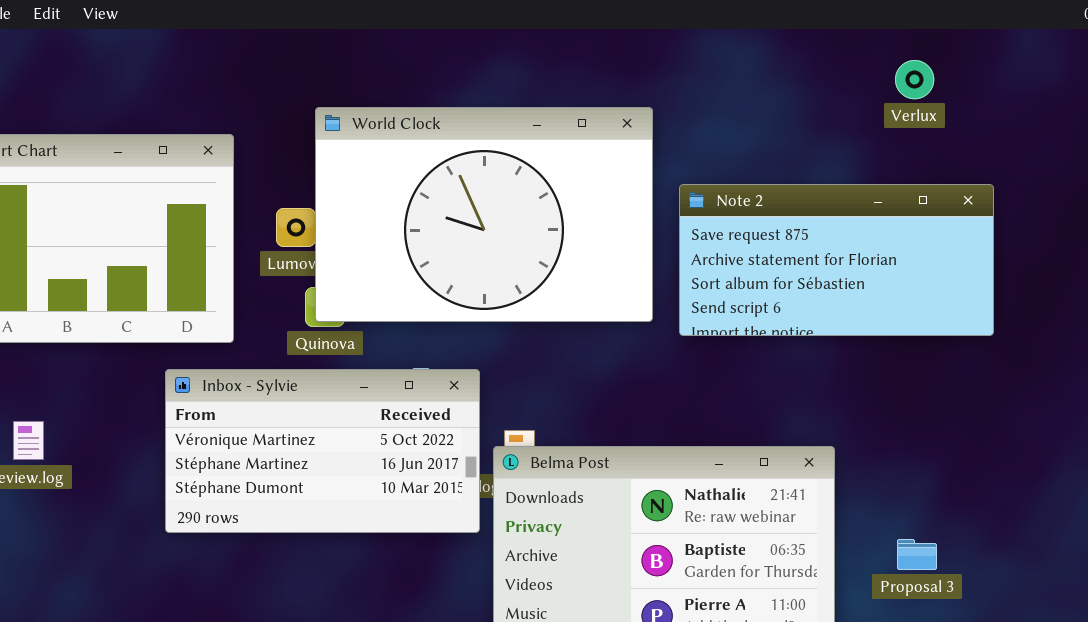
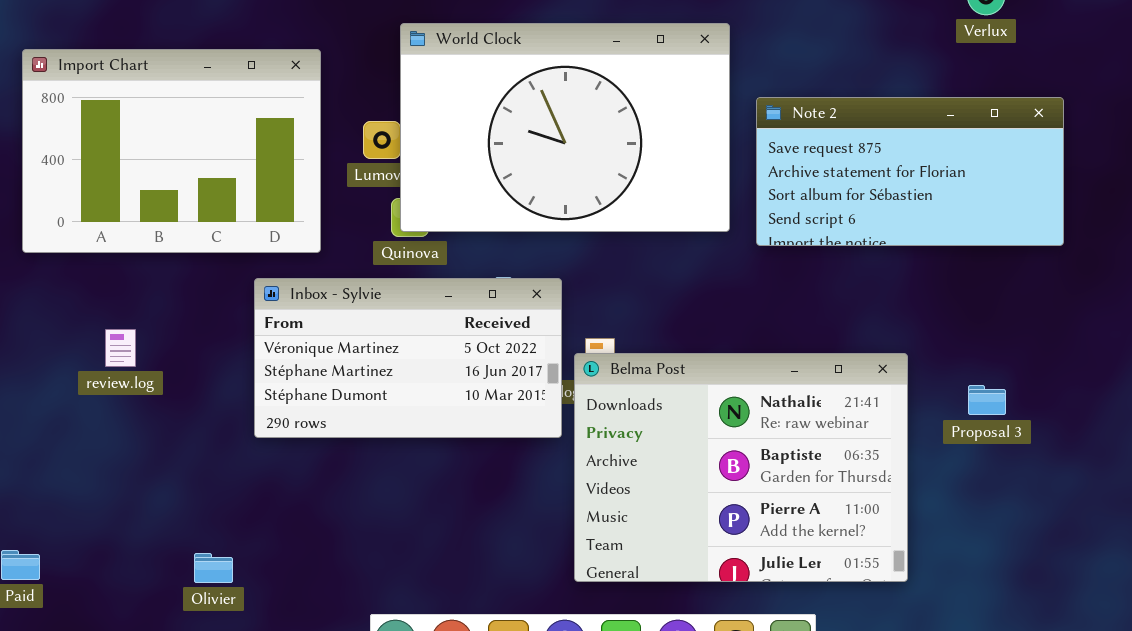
Proposal 3: [897,539,937,570] -> [968,385,1006,415], moved

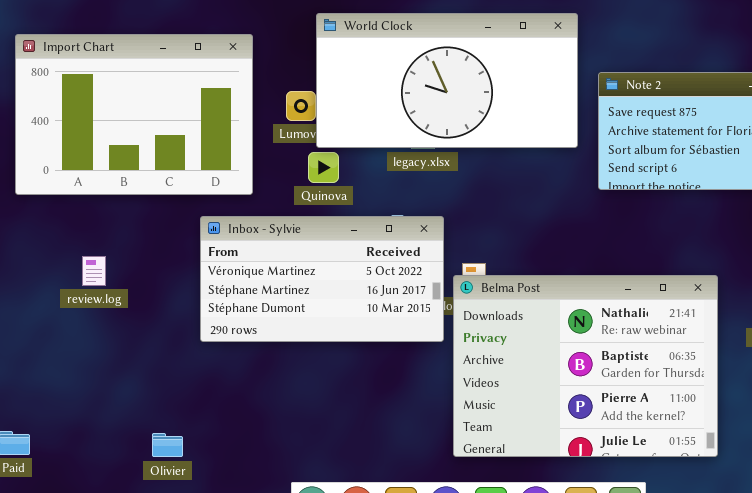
World Clock: [400,23,730,232] -> [316,13,578,148], resized

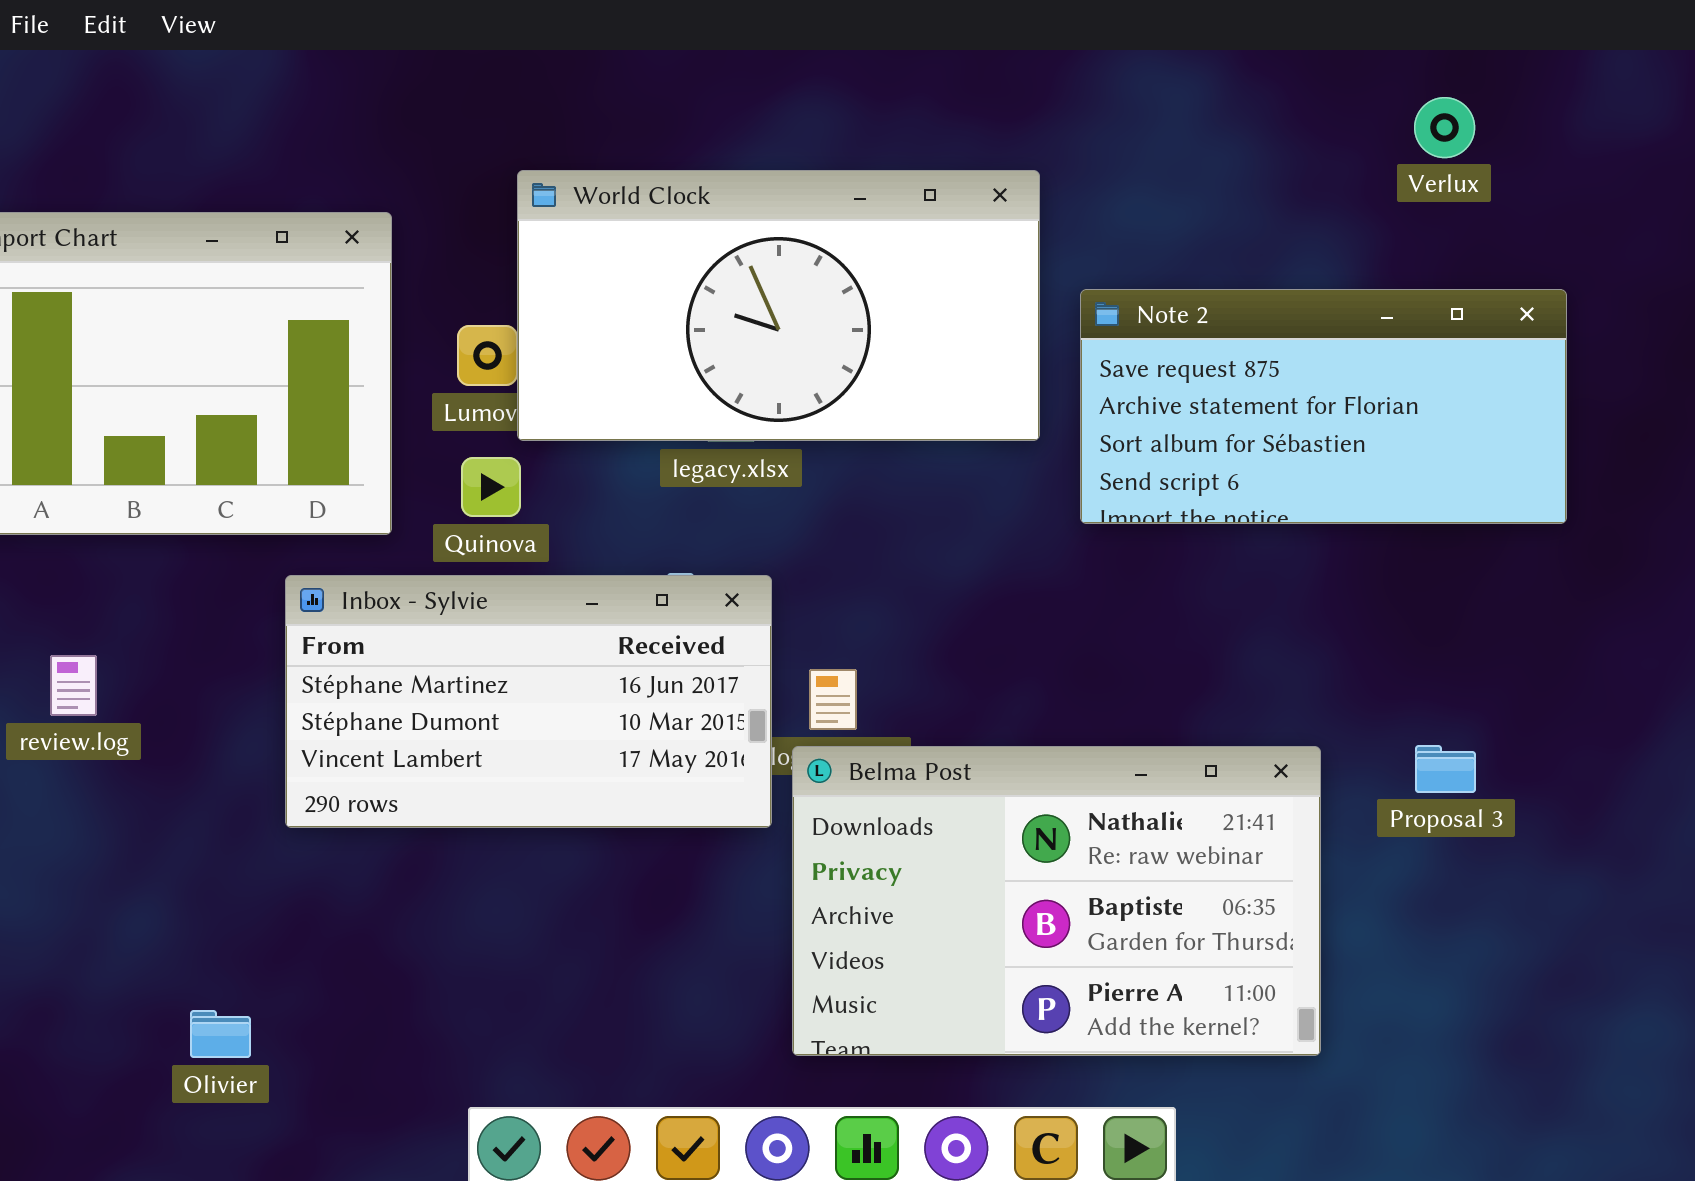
Quinova: [308,152,339,183] -> [461,457,521,517], moved
Inbox - Sylvie: [200,216,444,342] -> [285,575,772,828], scrolled down 1 row
Belma Post: [453,275,718,457] -> [792,746,1321,1056], resized

